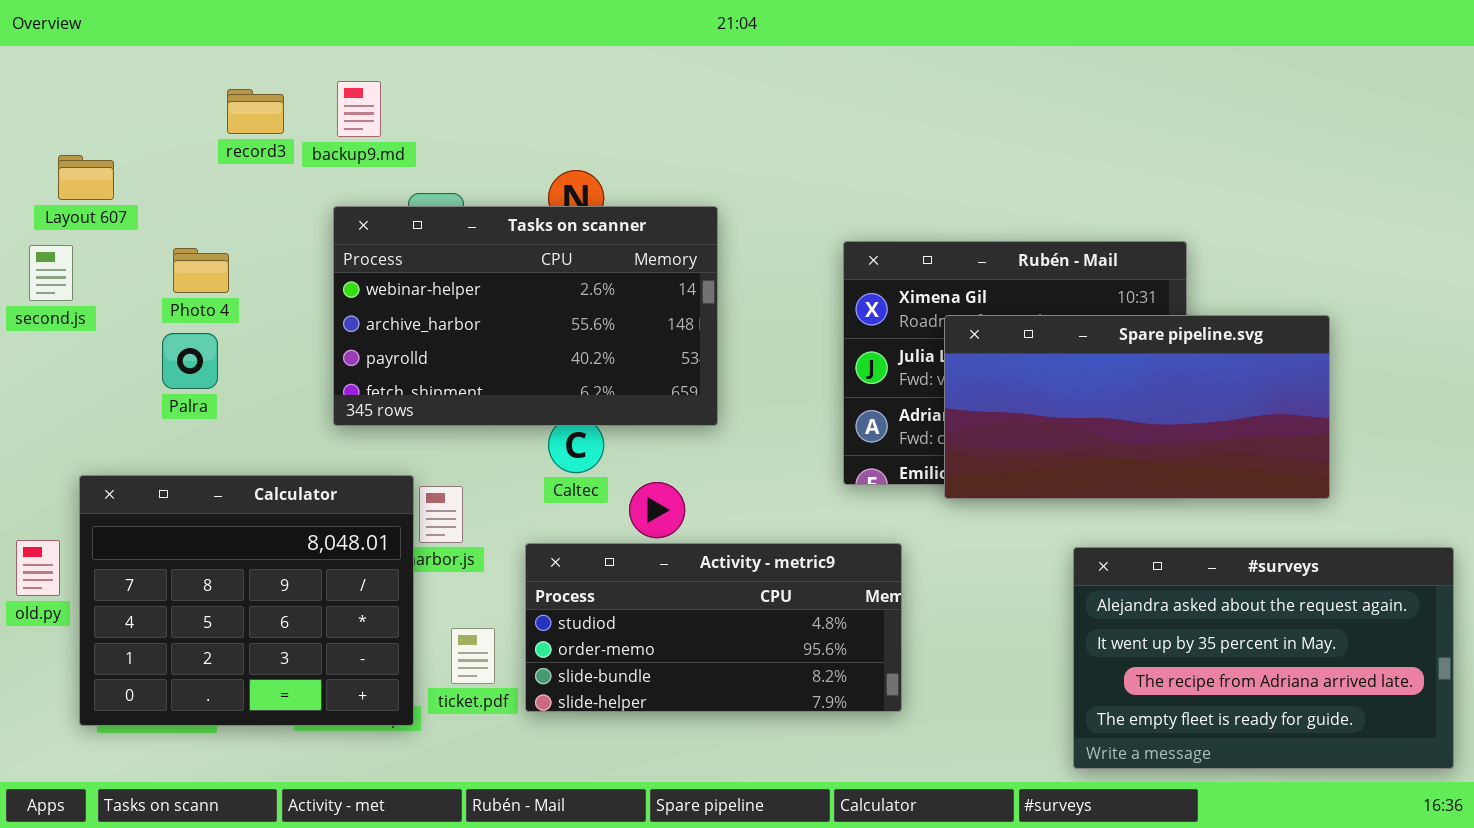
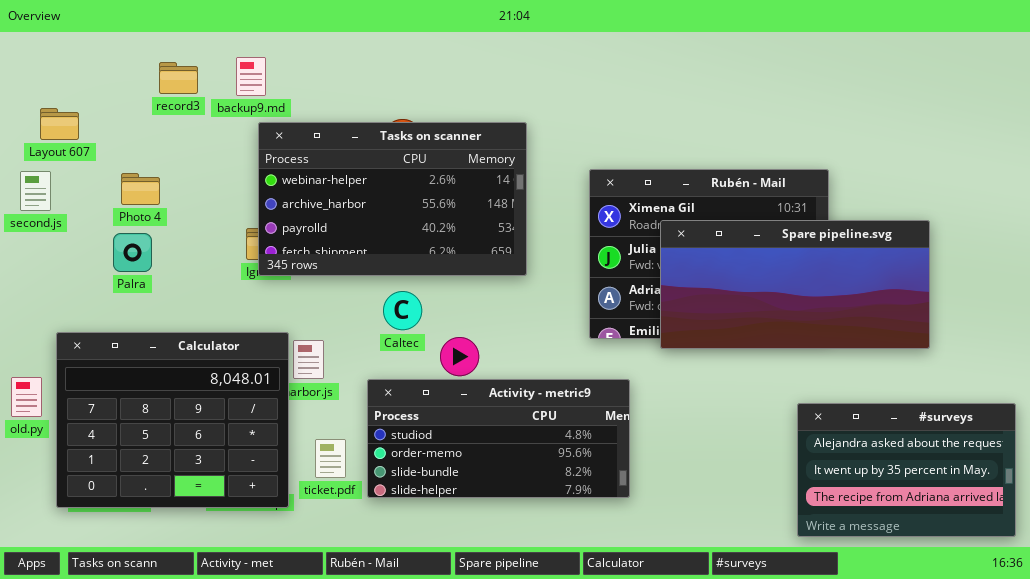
Tasks on scanner: [333,206,718,426] -> [258,122,527,276], moved
#surveys: [1073,547,1454,769] -> [797,403,1016,537], resized

